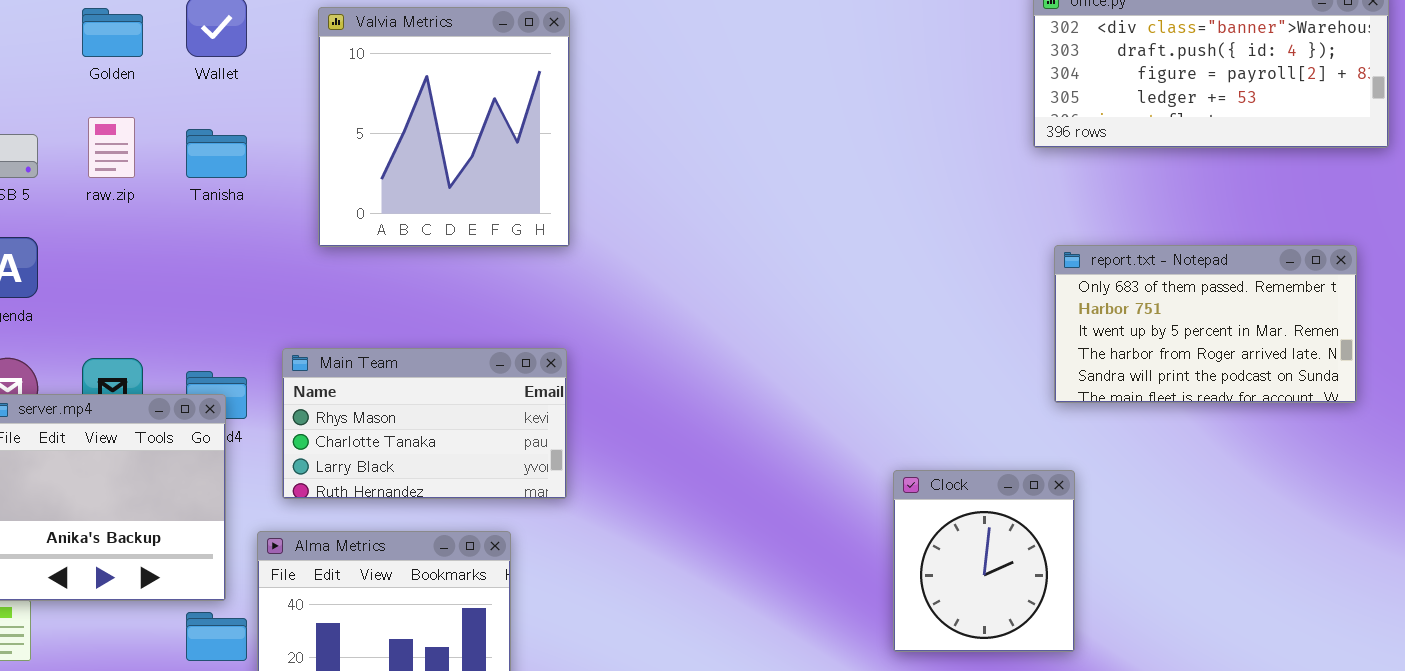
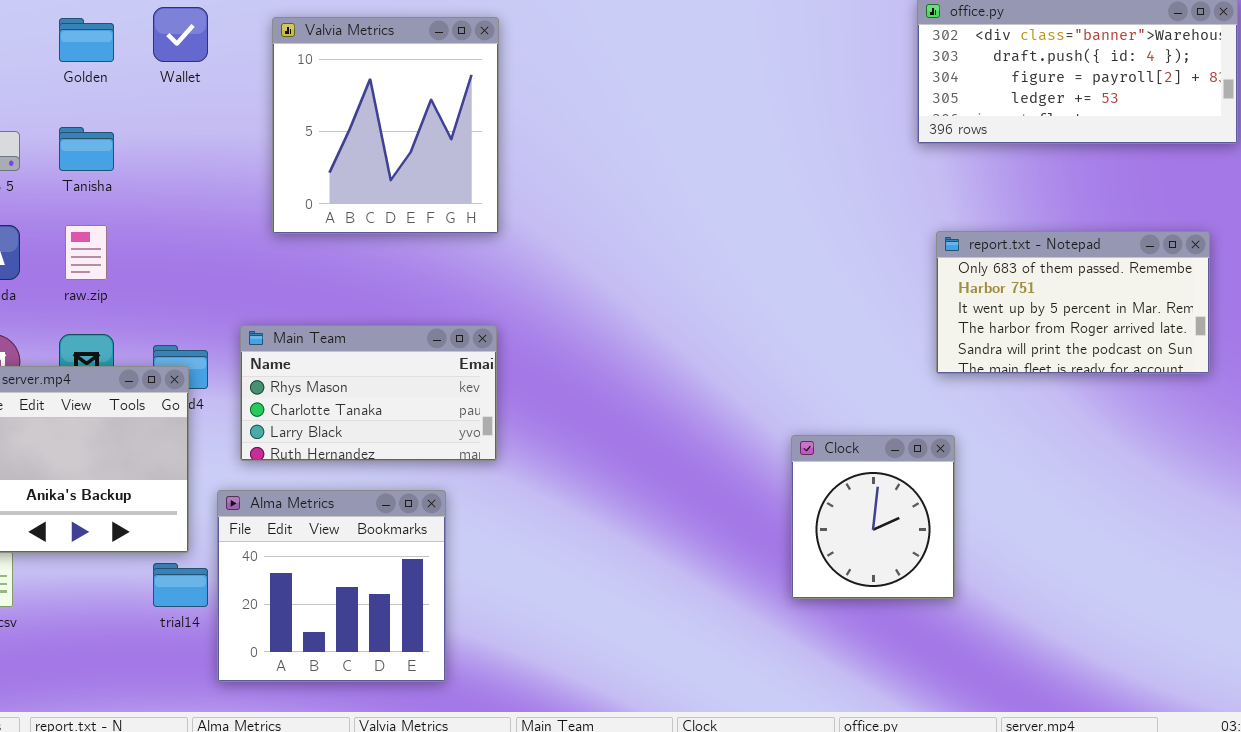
raw.zip: [88,117,135,178] -> [65,225,107,280], moved
Tanisha: [186,129,247,178] -> [59,127,114,171], moved

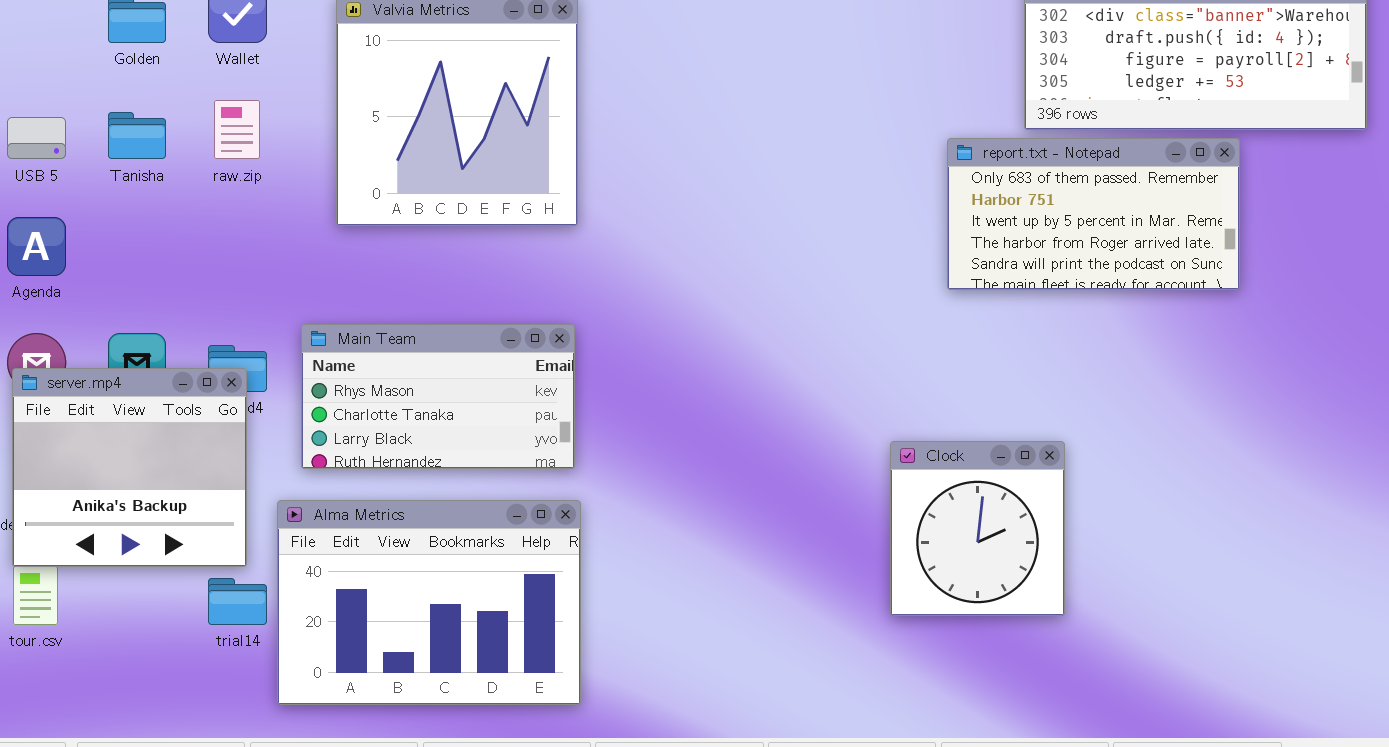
raw.zip: [65,225,107,280] -> [214,100,260,159], moved
report.txt - Notepad: [936,231,1210,374] -> [947,138,1240,290], moved
Alma Metrics: [217,490,446,682] -> [277,500,581,705], resized

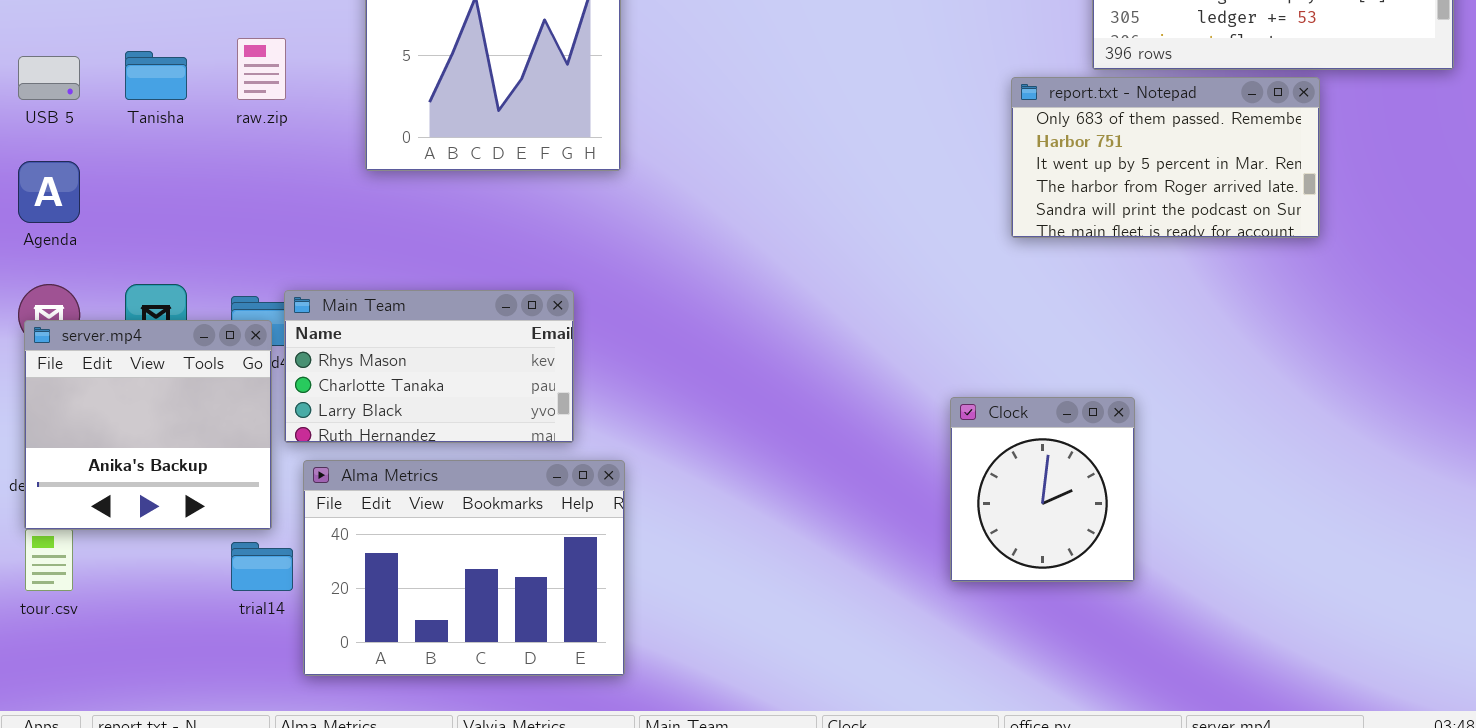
Main Team: [301,324,575,469] -> [284,290,574,443], moved

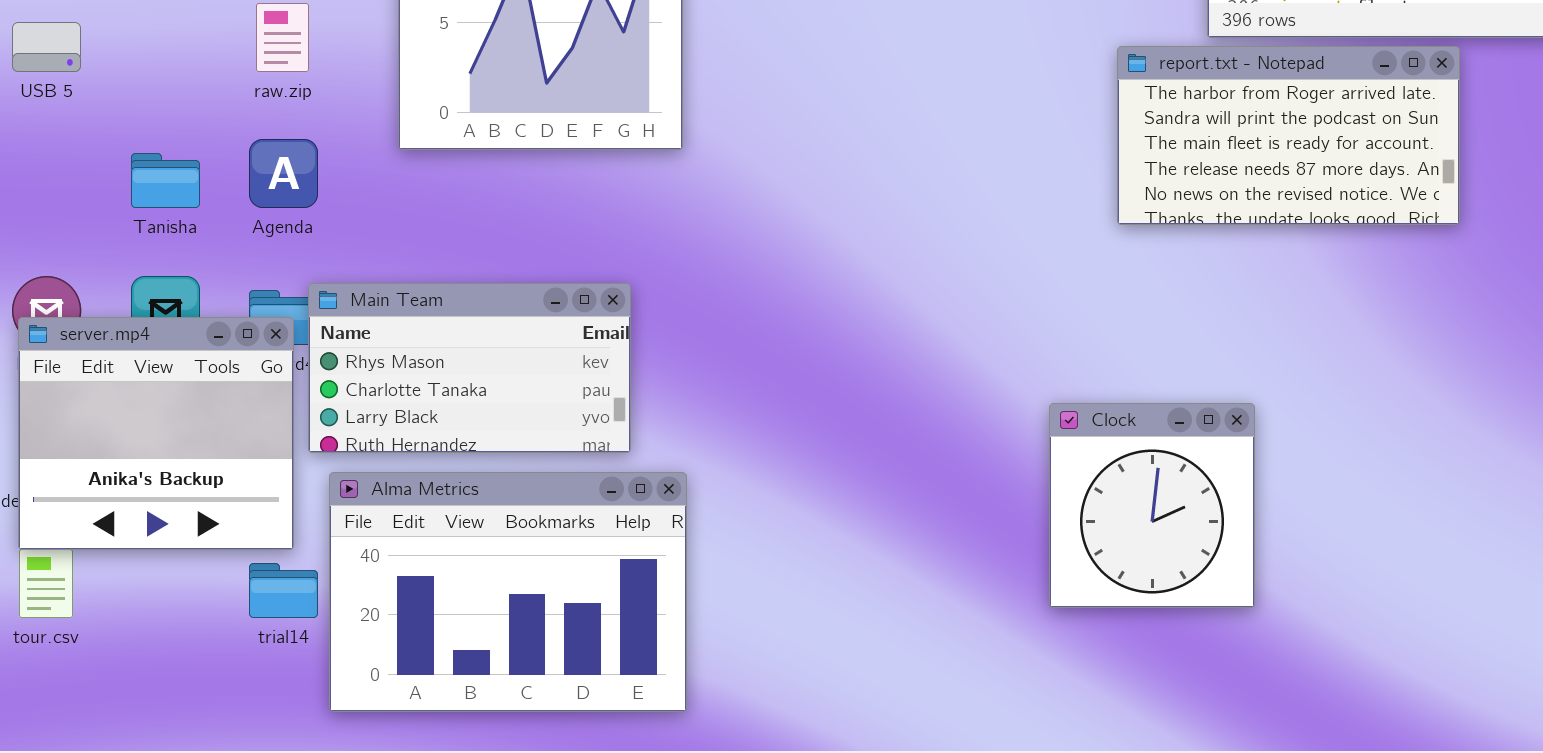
Tanisha: [125,51,187,100] -> [131,153,200,208], moved
report.txt - Notepad: [1011,77,1320,238] -> [1117,46,1460,225], scrolled down 3 rows
Agenda: [18,161,80,223] -> [249,139,318,208], moved

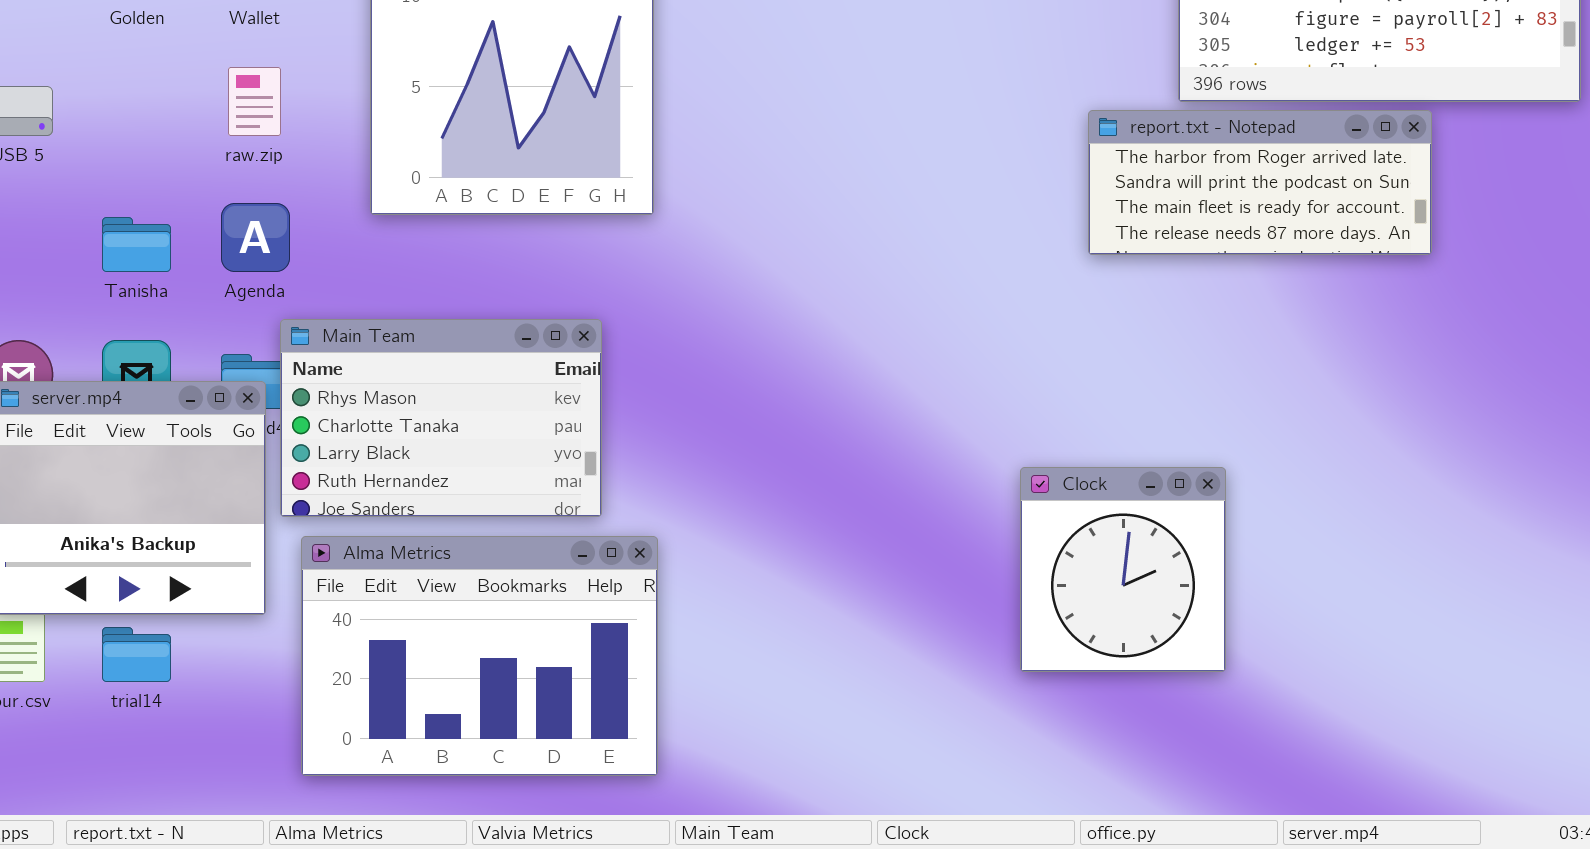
report.txt - Notepad: [1117,46,1460,225] -> [1088,110,1432,255], resized
Main Team: [308,283,631,453] -> [280,319,602,517], resized
trial14: [249,563,318,618] -> [102,627,171,682], moved

